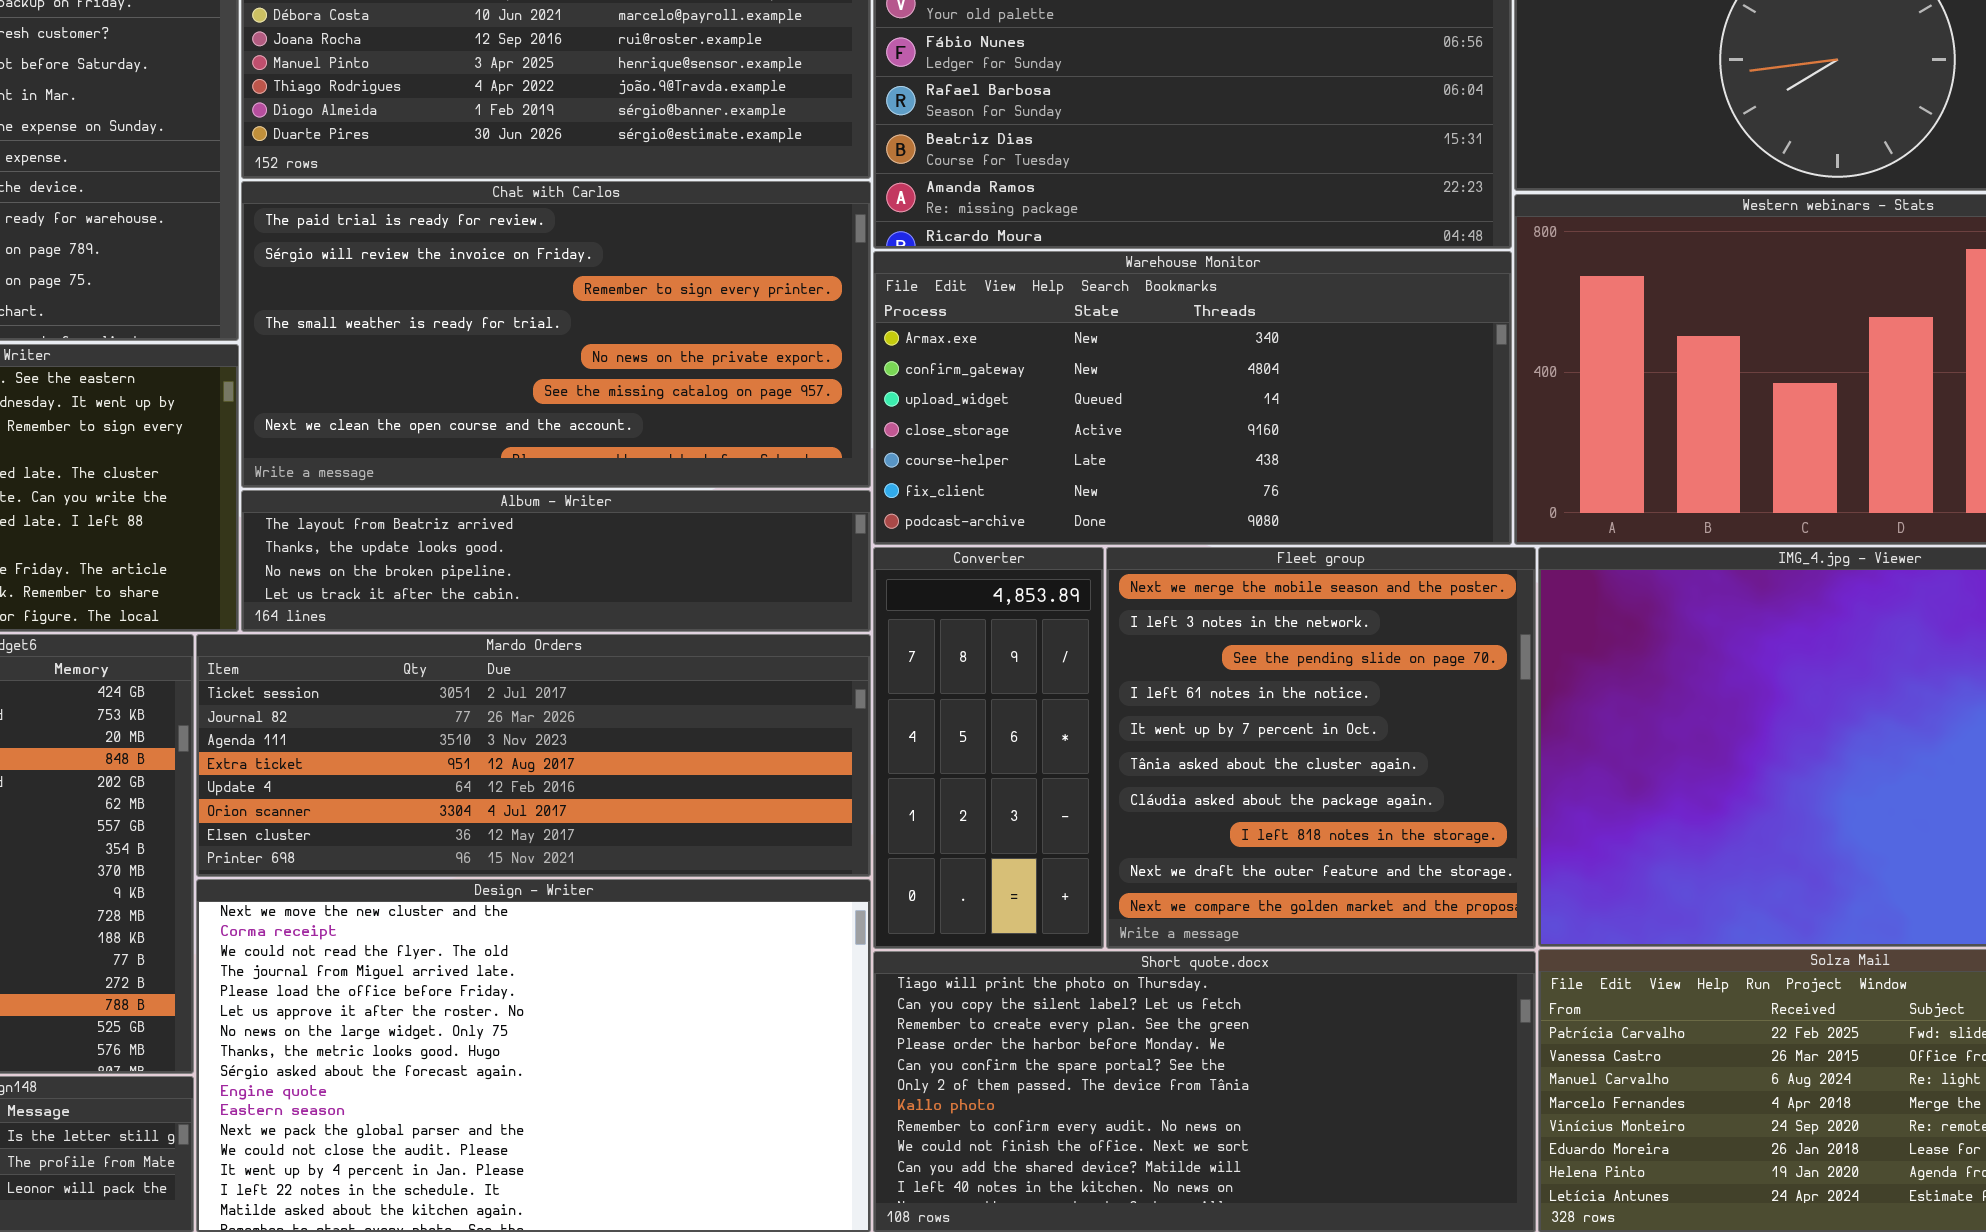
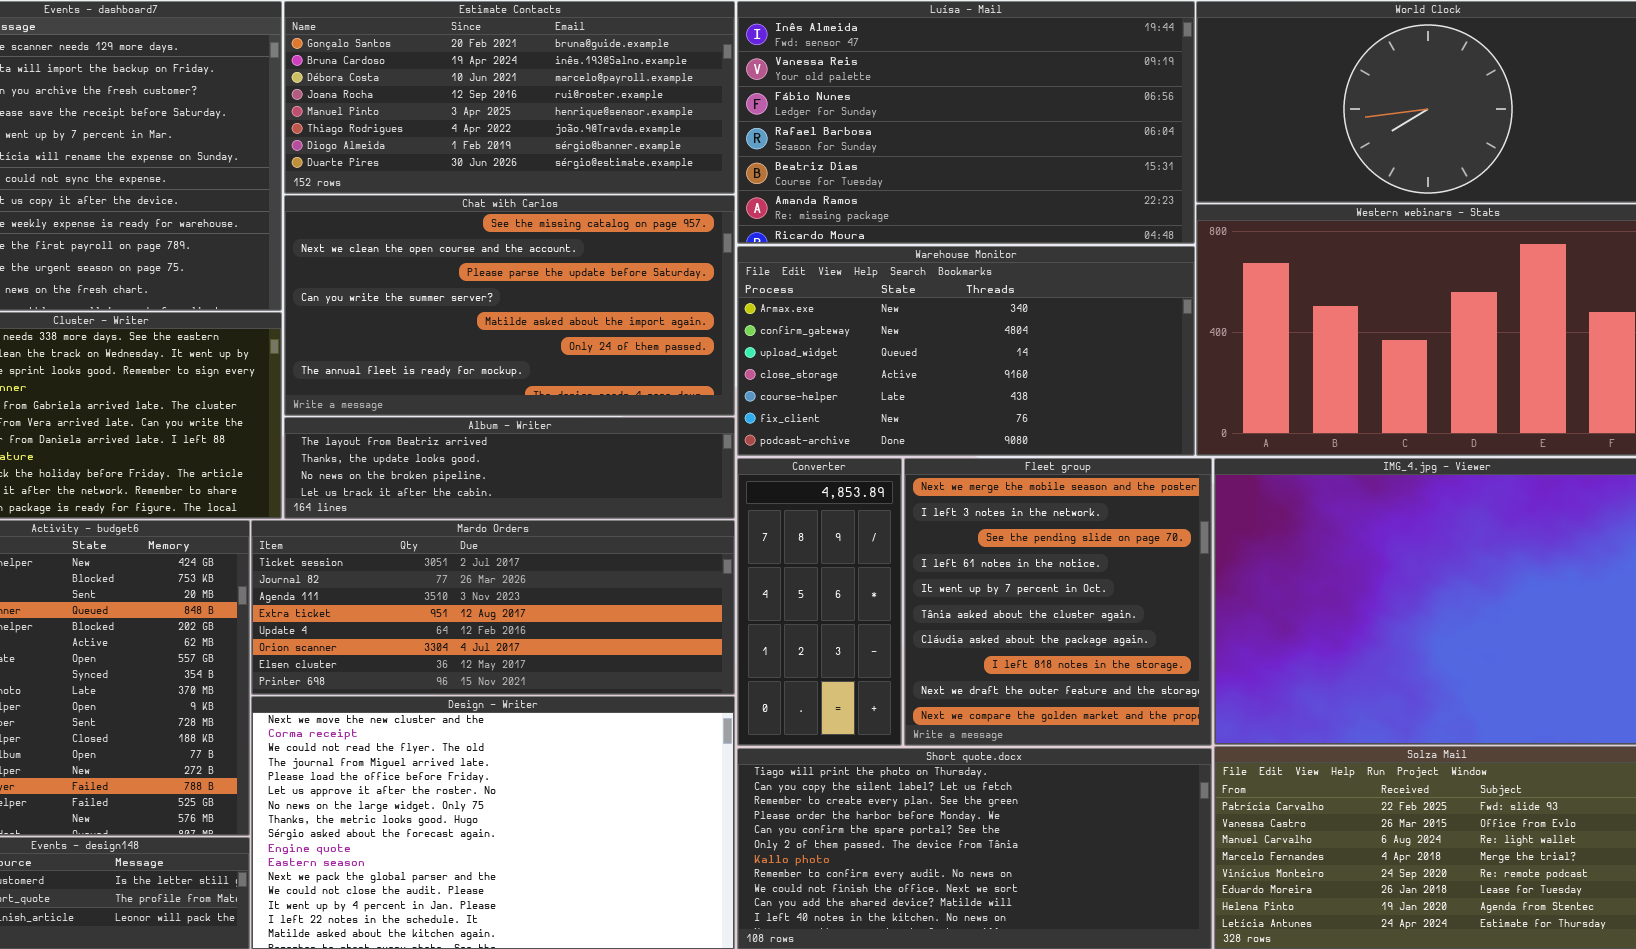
Chat with Carlos: [241,181,871,488] -> [284,195,735,416], scrolled down 5 rows

